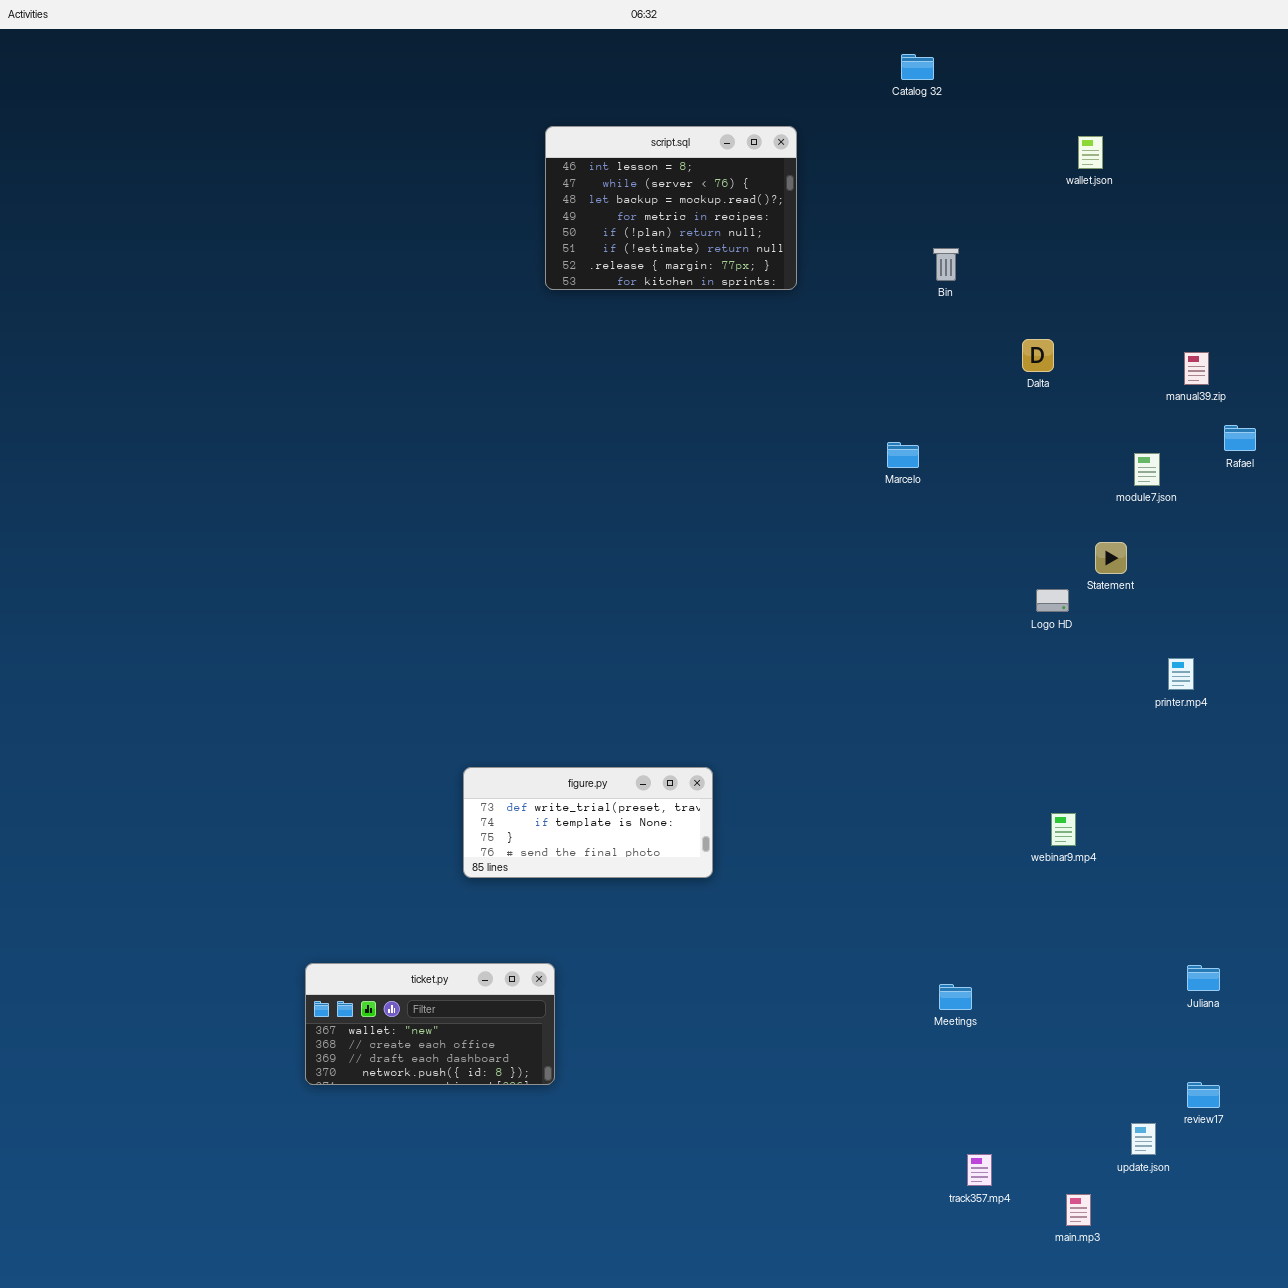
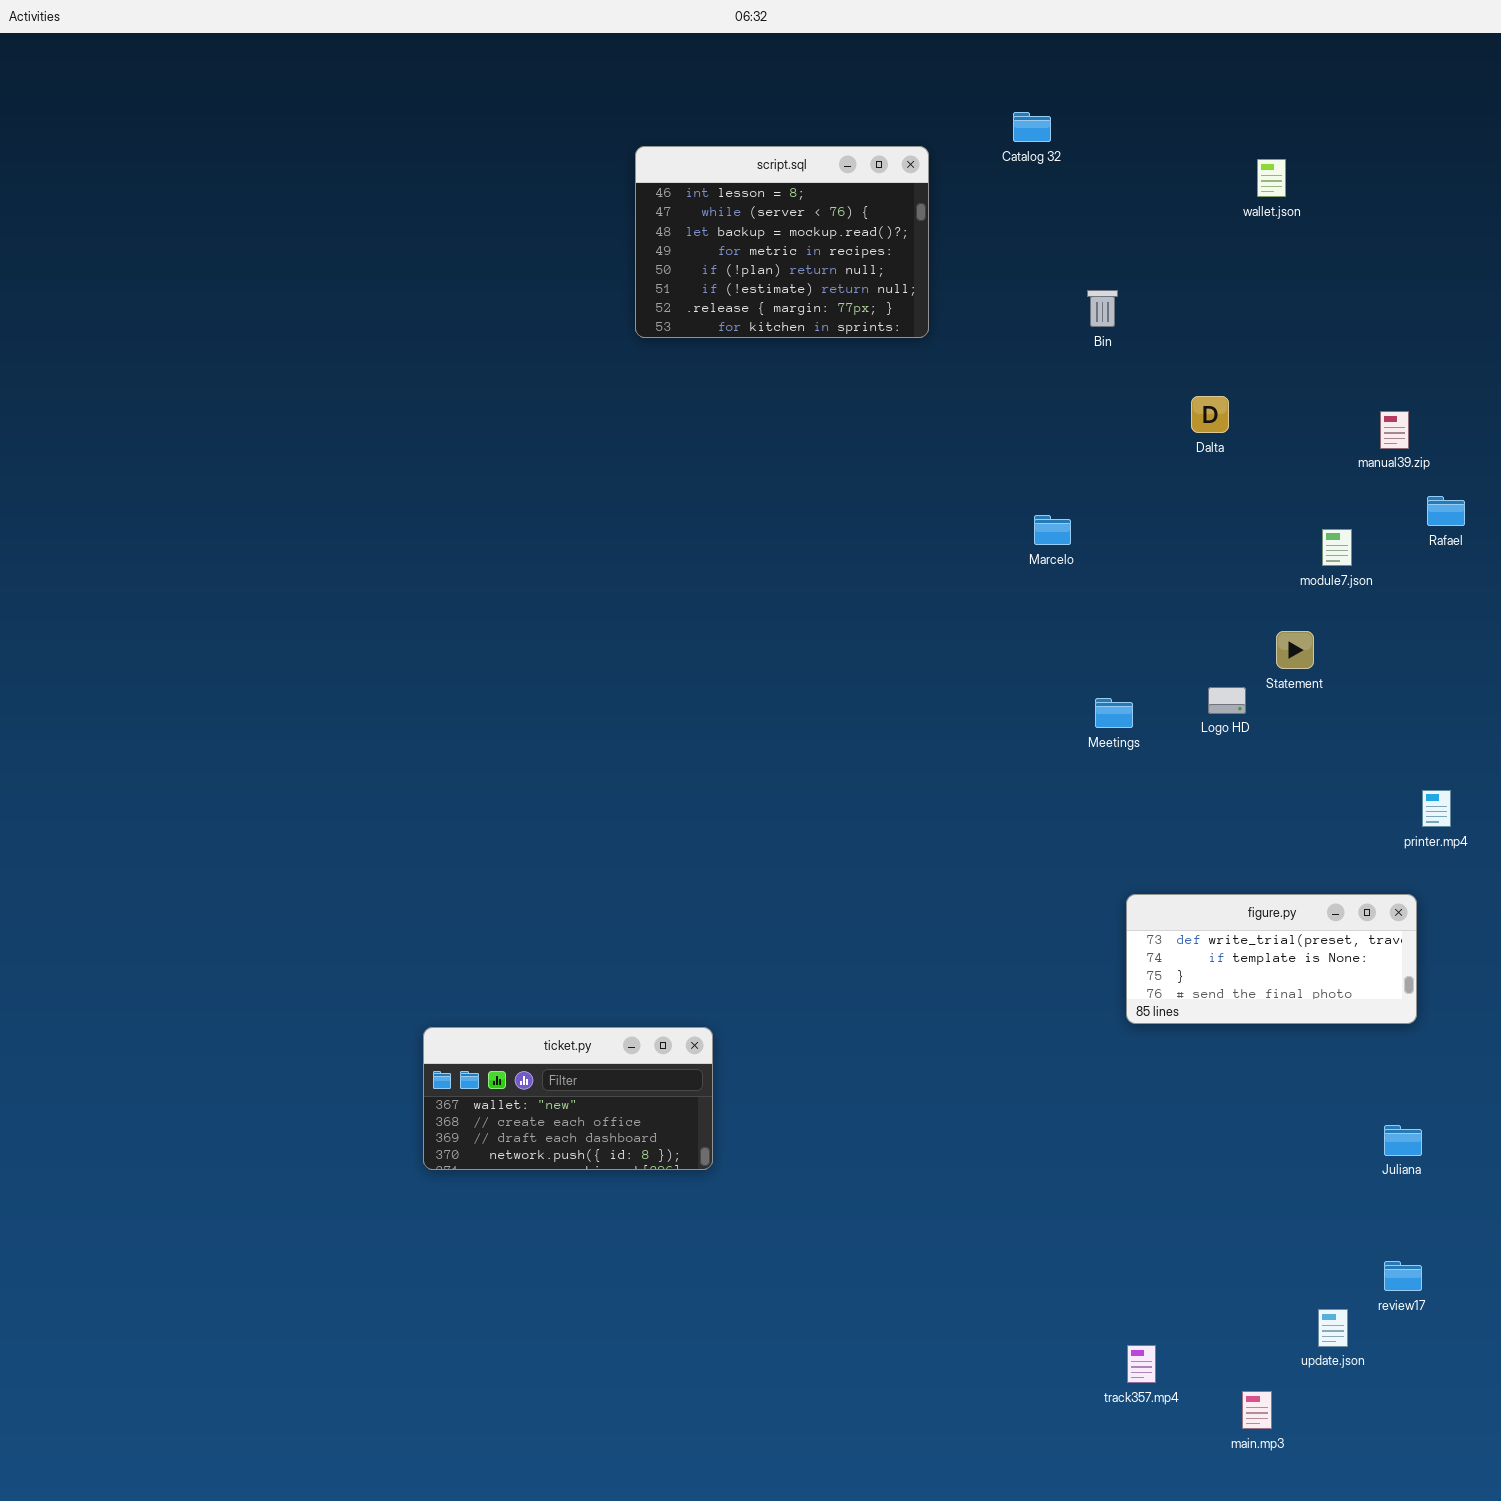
Catalog 32: [901,54,934,80] -> [1013,112,1051,142], moved
printer.mp4: [1168,658,1194,690] -> [1422,790,1451,827], moved
figure.py: [463,767,713,878] -> [1126,894,1417,1024], moved
ticket.py: [305,963,555,1085] -> [423,1027,713,1170], moved
Meetings: [939,984,972,1010] -> [1095,698,1133,728], moved

